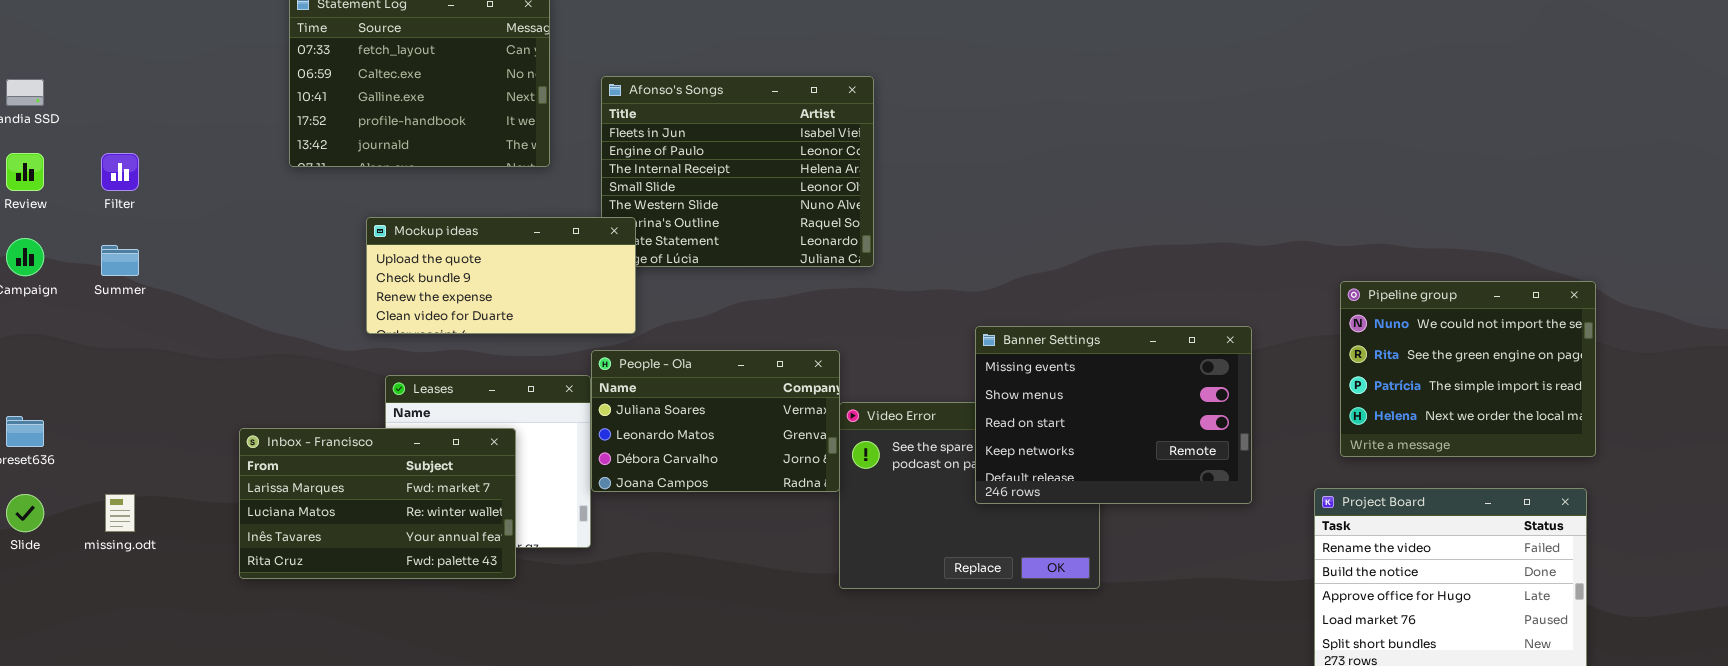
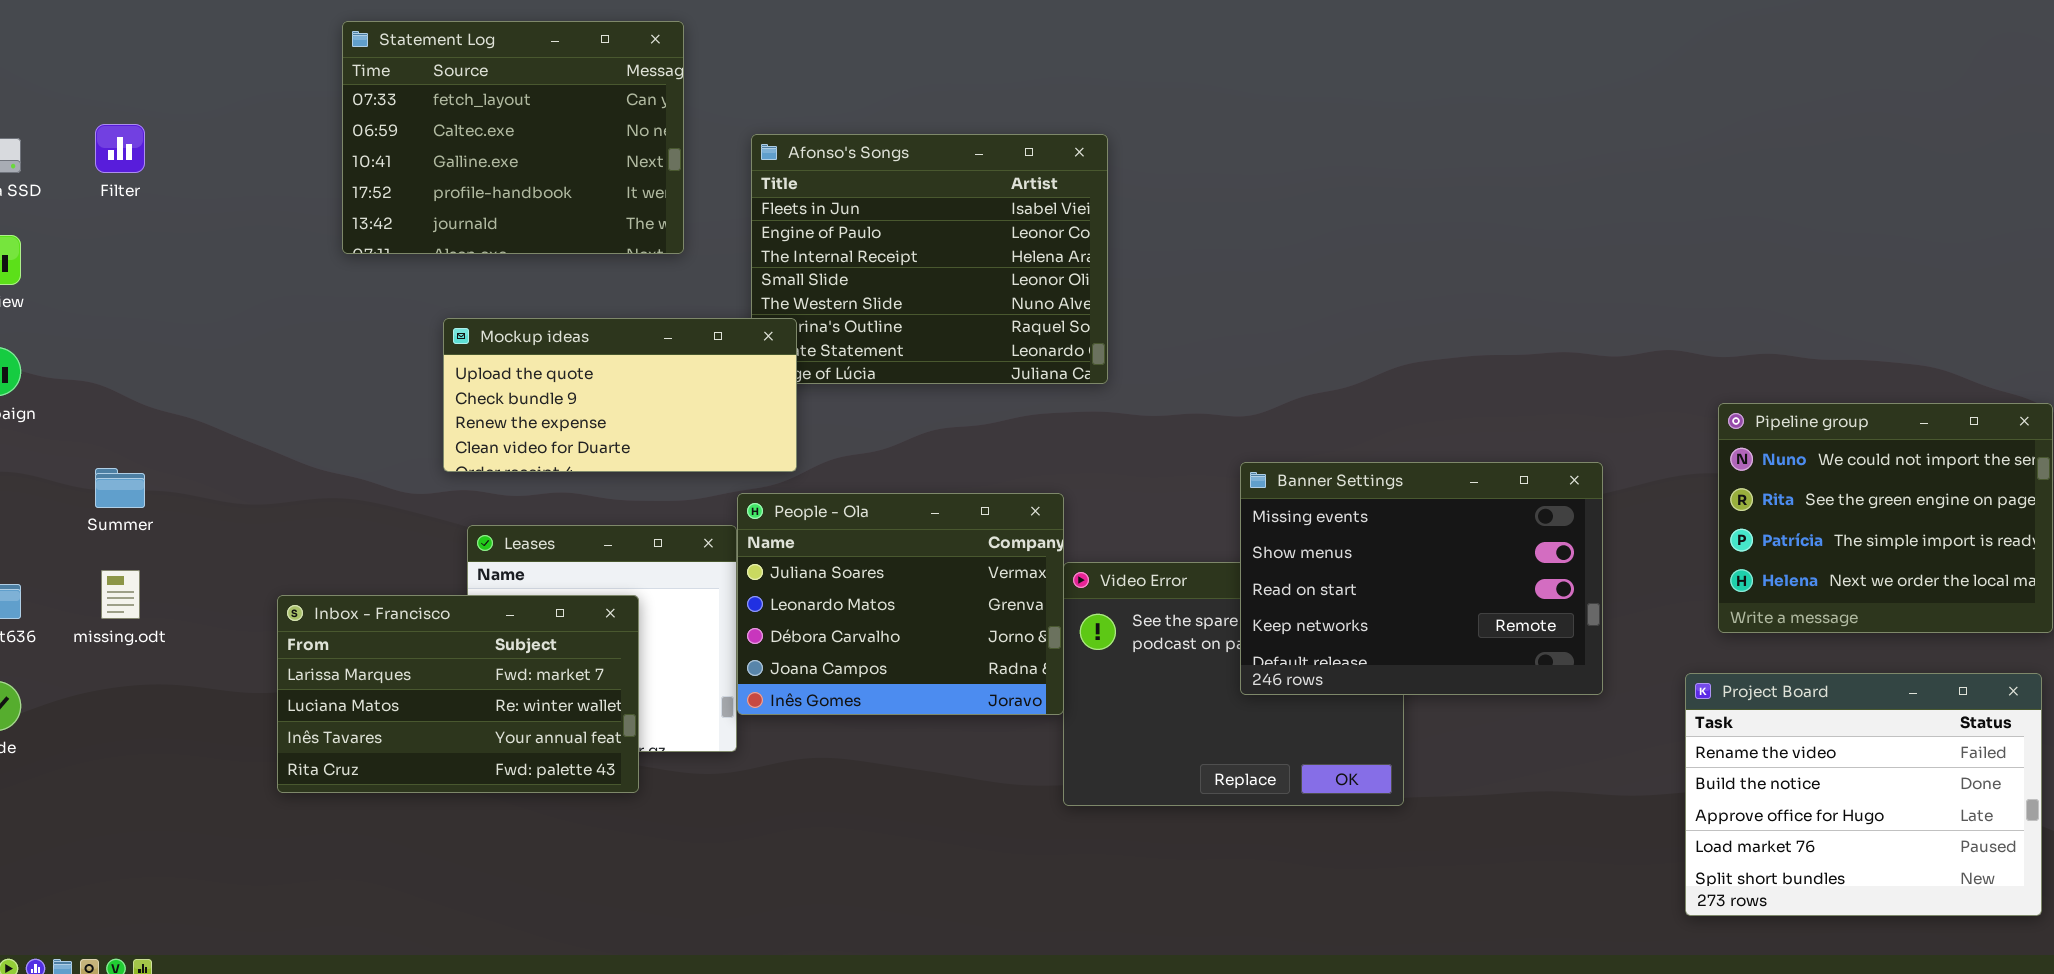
Filter: [101,153,139,191] -> [95,124,145,173], moved
Summer: [101,245,139,276] -> [95,468,145,508], moved
People - Ola: [591,350,840,492] -> [737,493,1064,715], resized
missing.odt: [105,494,135,532] -> [101,570,140,619], moved

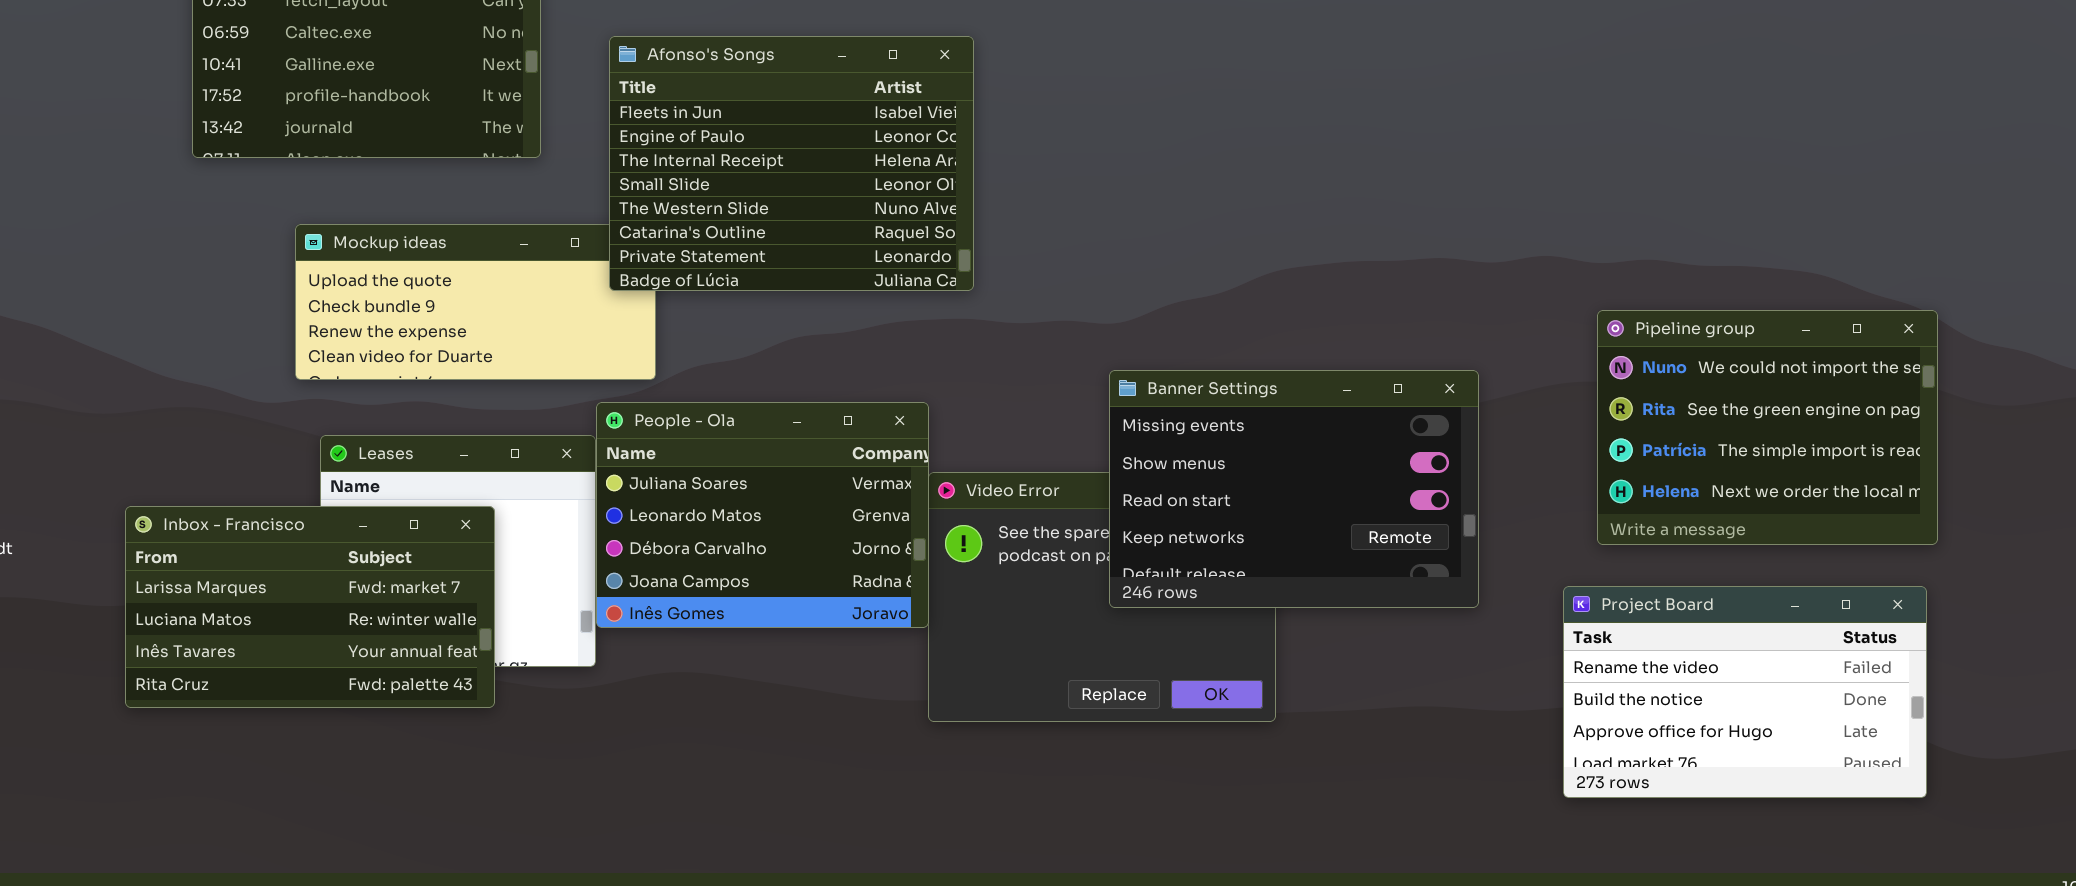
Afonso's Songs: [751,134,1108,384] -> [609,36,974,291], raised
Project Board: [1685,673,2042,916] -> [1563,586,1927,798], resized

